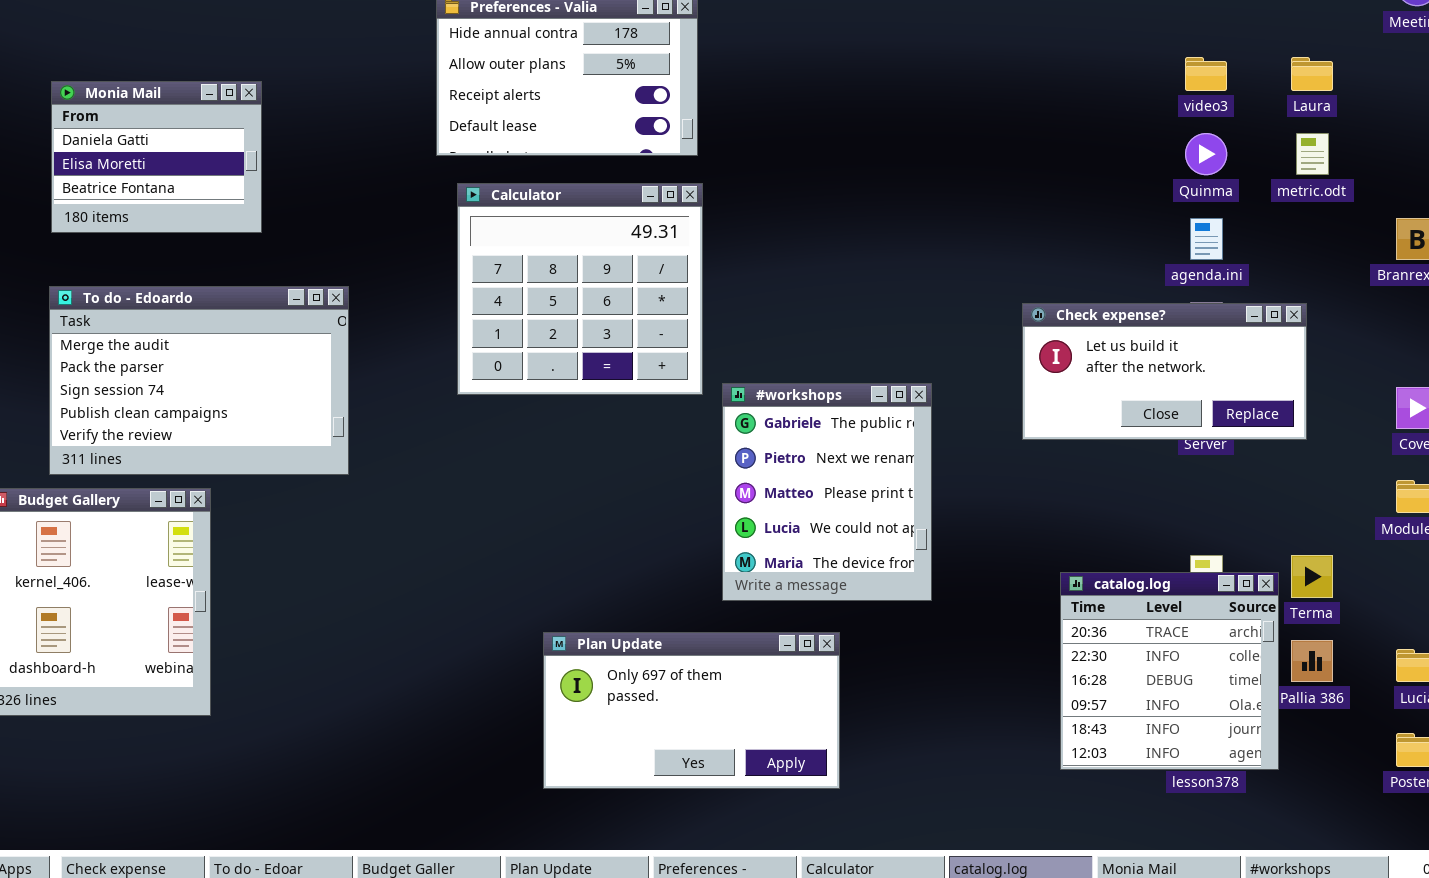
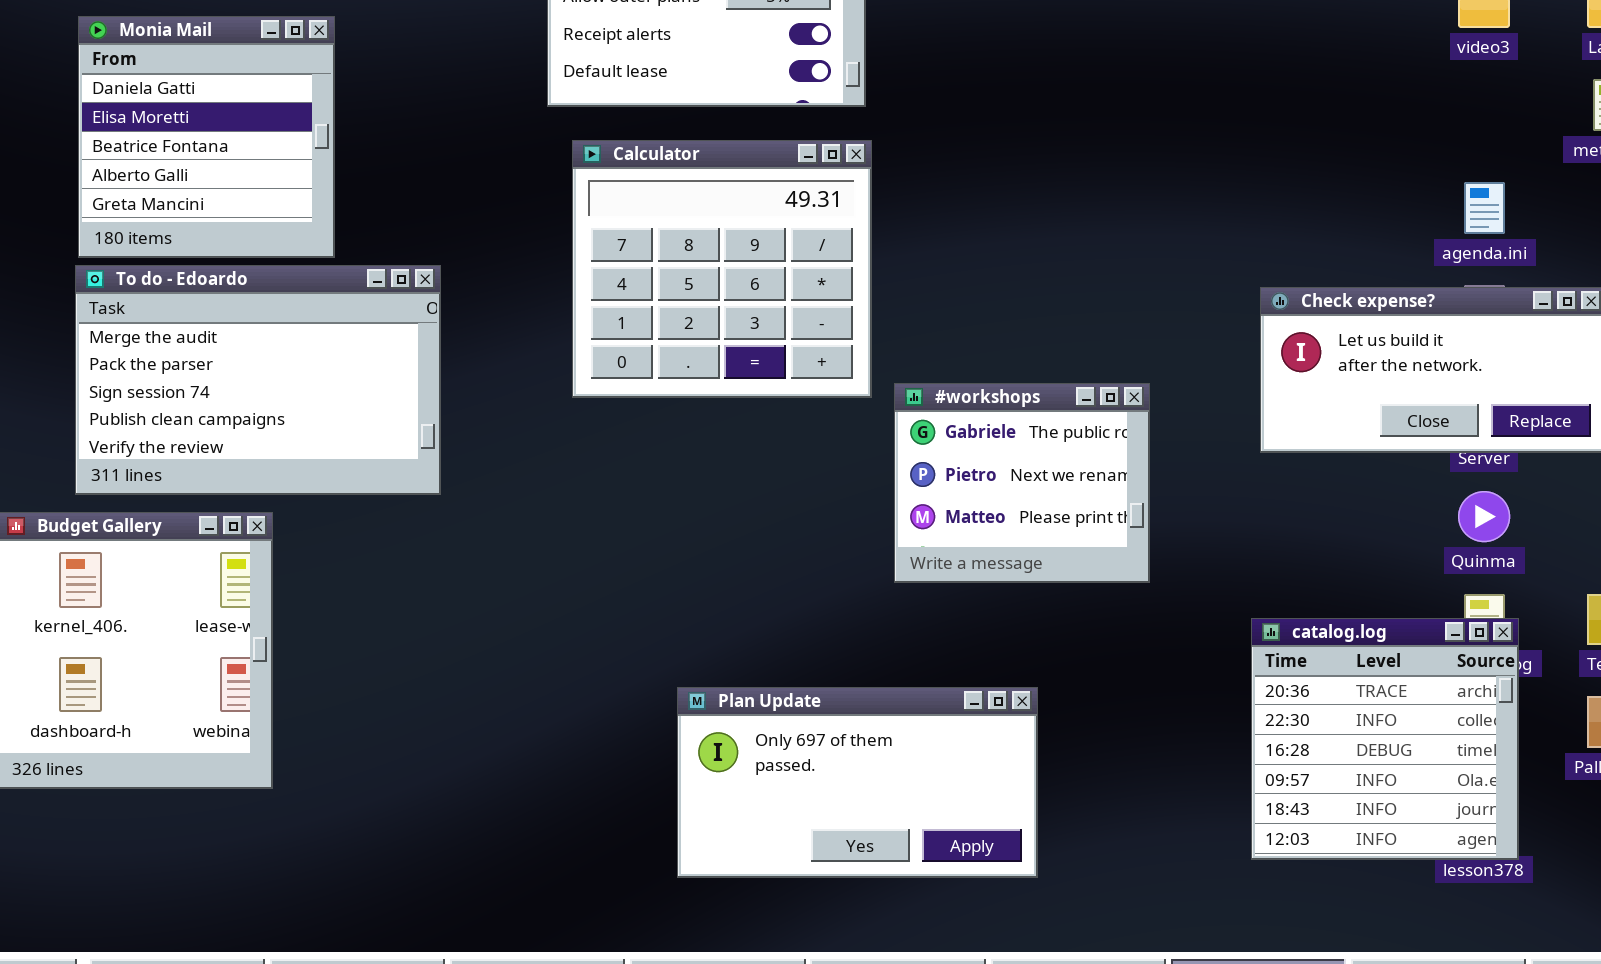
Monia Mail: [51,81,262,233] -> [78,16,335,258], resized
Quinma: [1185,133,1227,175] -> [1458,491,1510,542], moved
#workshops: [722,383,932,601] -> [894,383,1150,583], resized
catalog.log: [1060,572,1279,770] -> [1251,618,1519,860], moved

